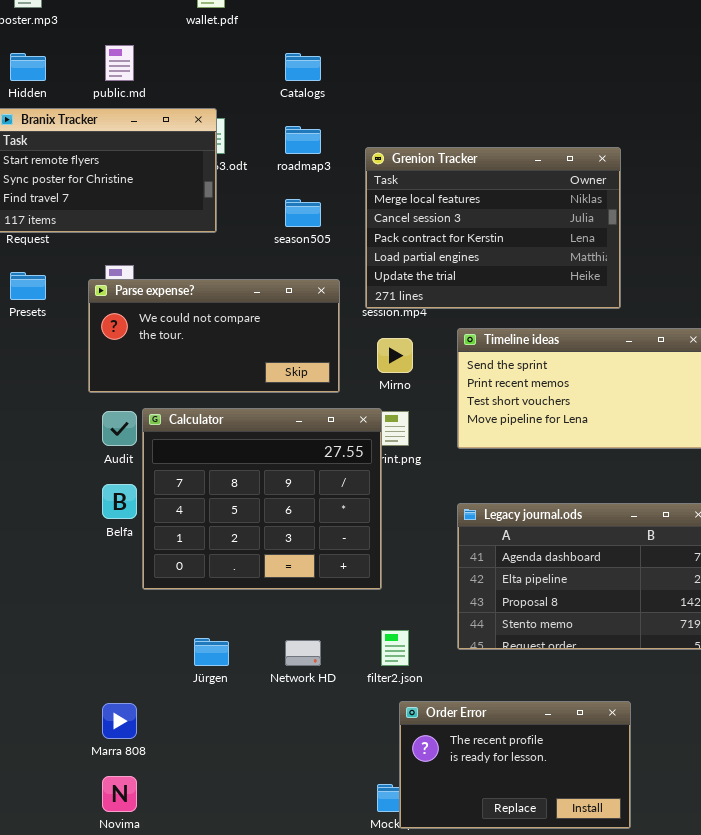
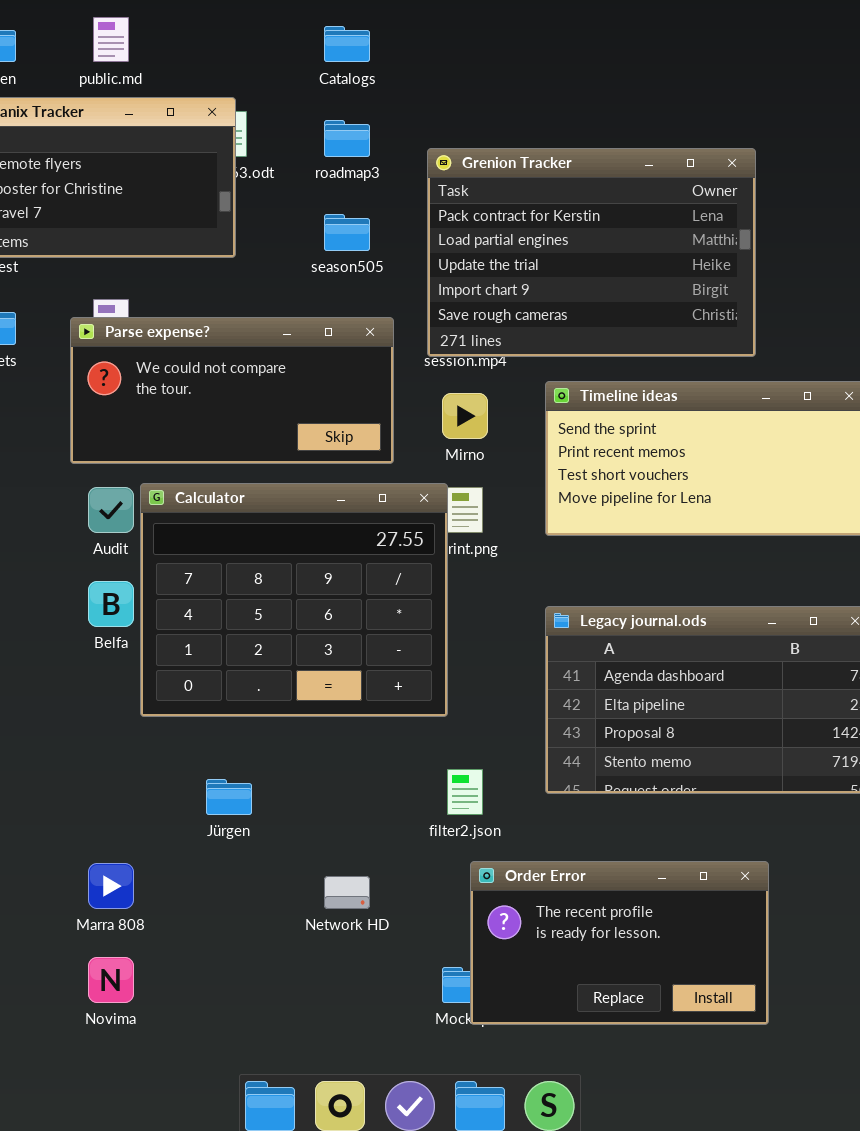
Grenion Tracker: [365,147,621,309] -> [427,148,756,357], scrolled down 2 rows
Network HD: [285,640,321,666] -> [324,876,370,909], moved

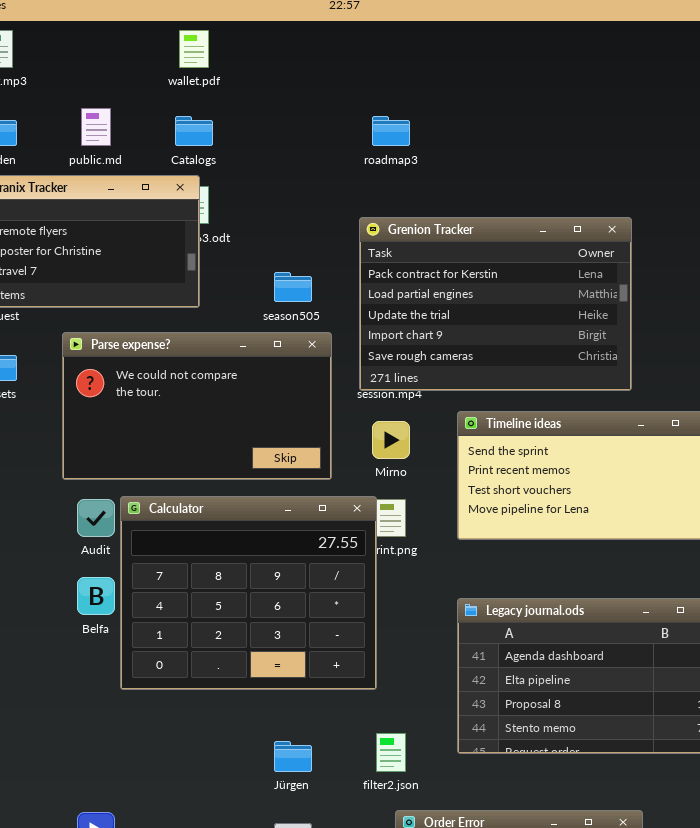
Catalogs: [324,26,370,62] -> [175,116,213,146], moved
roadmap3: [324,120,370,157] -> [372,116,410,146], moved
Parse expense?: [70,317,394,464] -> [62,332,332,480], resized
Jürgen: [206,779,252,815] -> [274,741,312,772], moved

